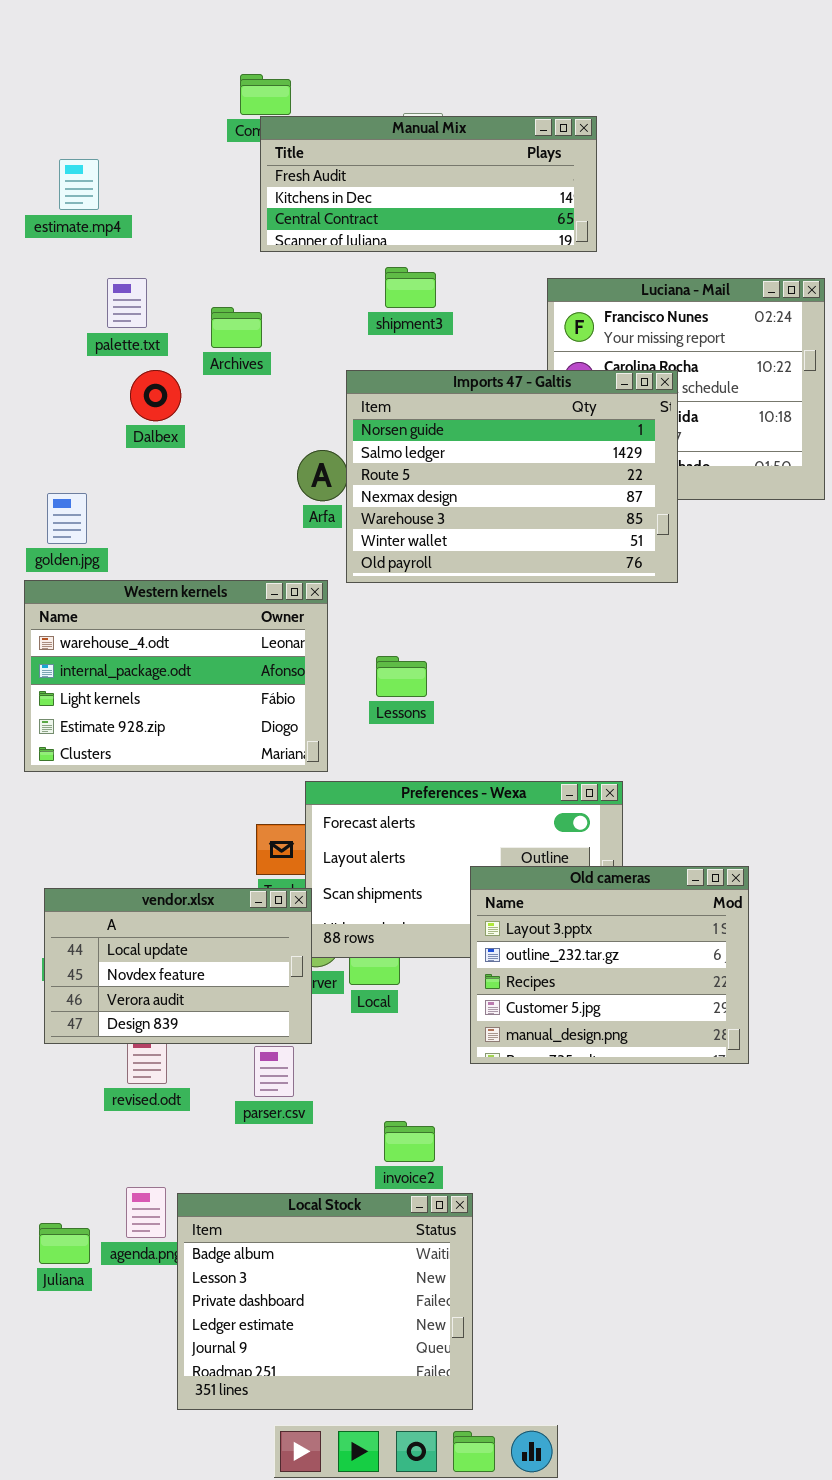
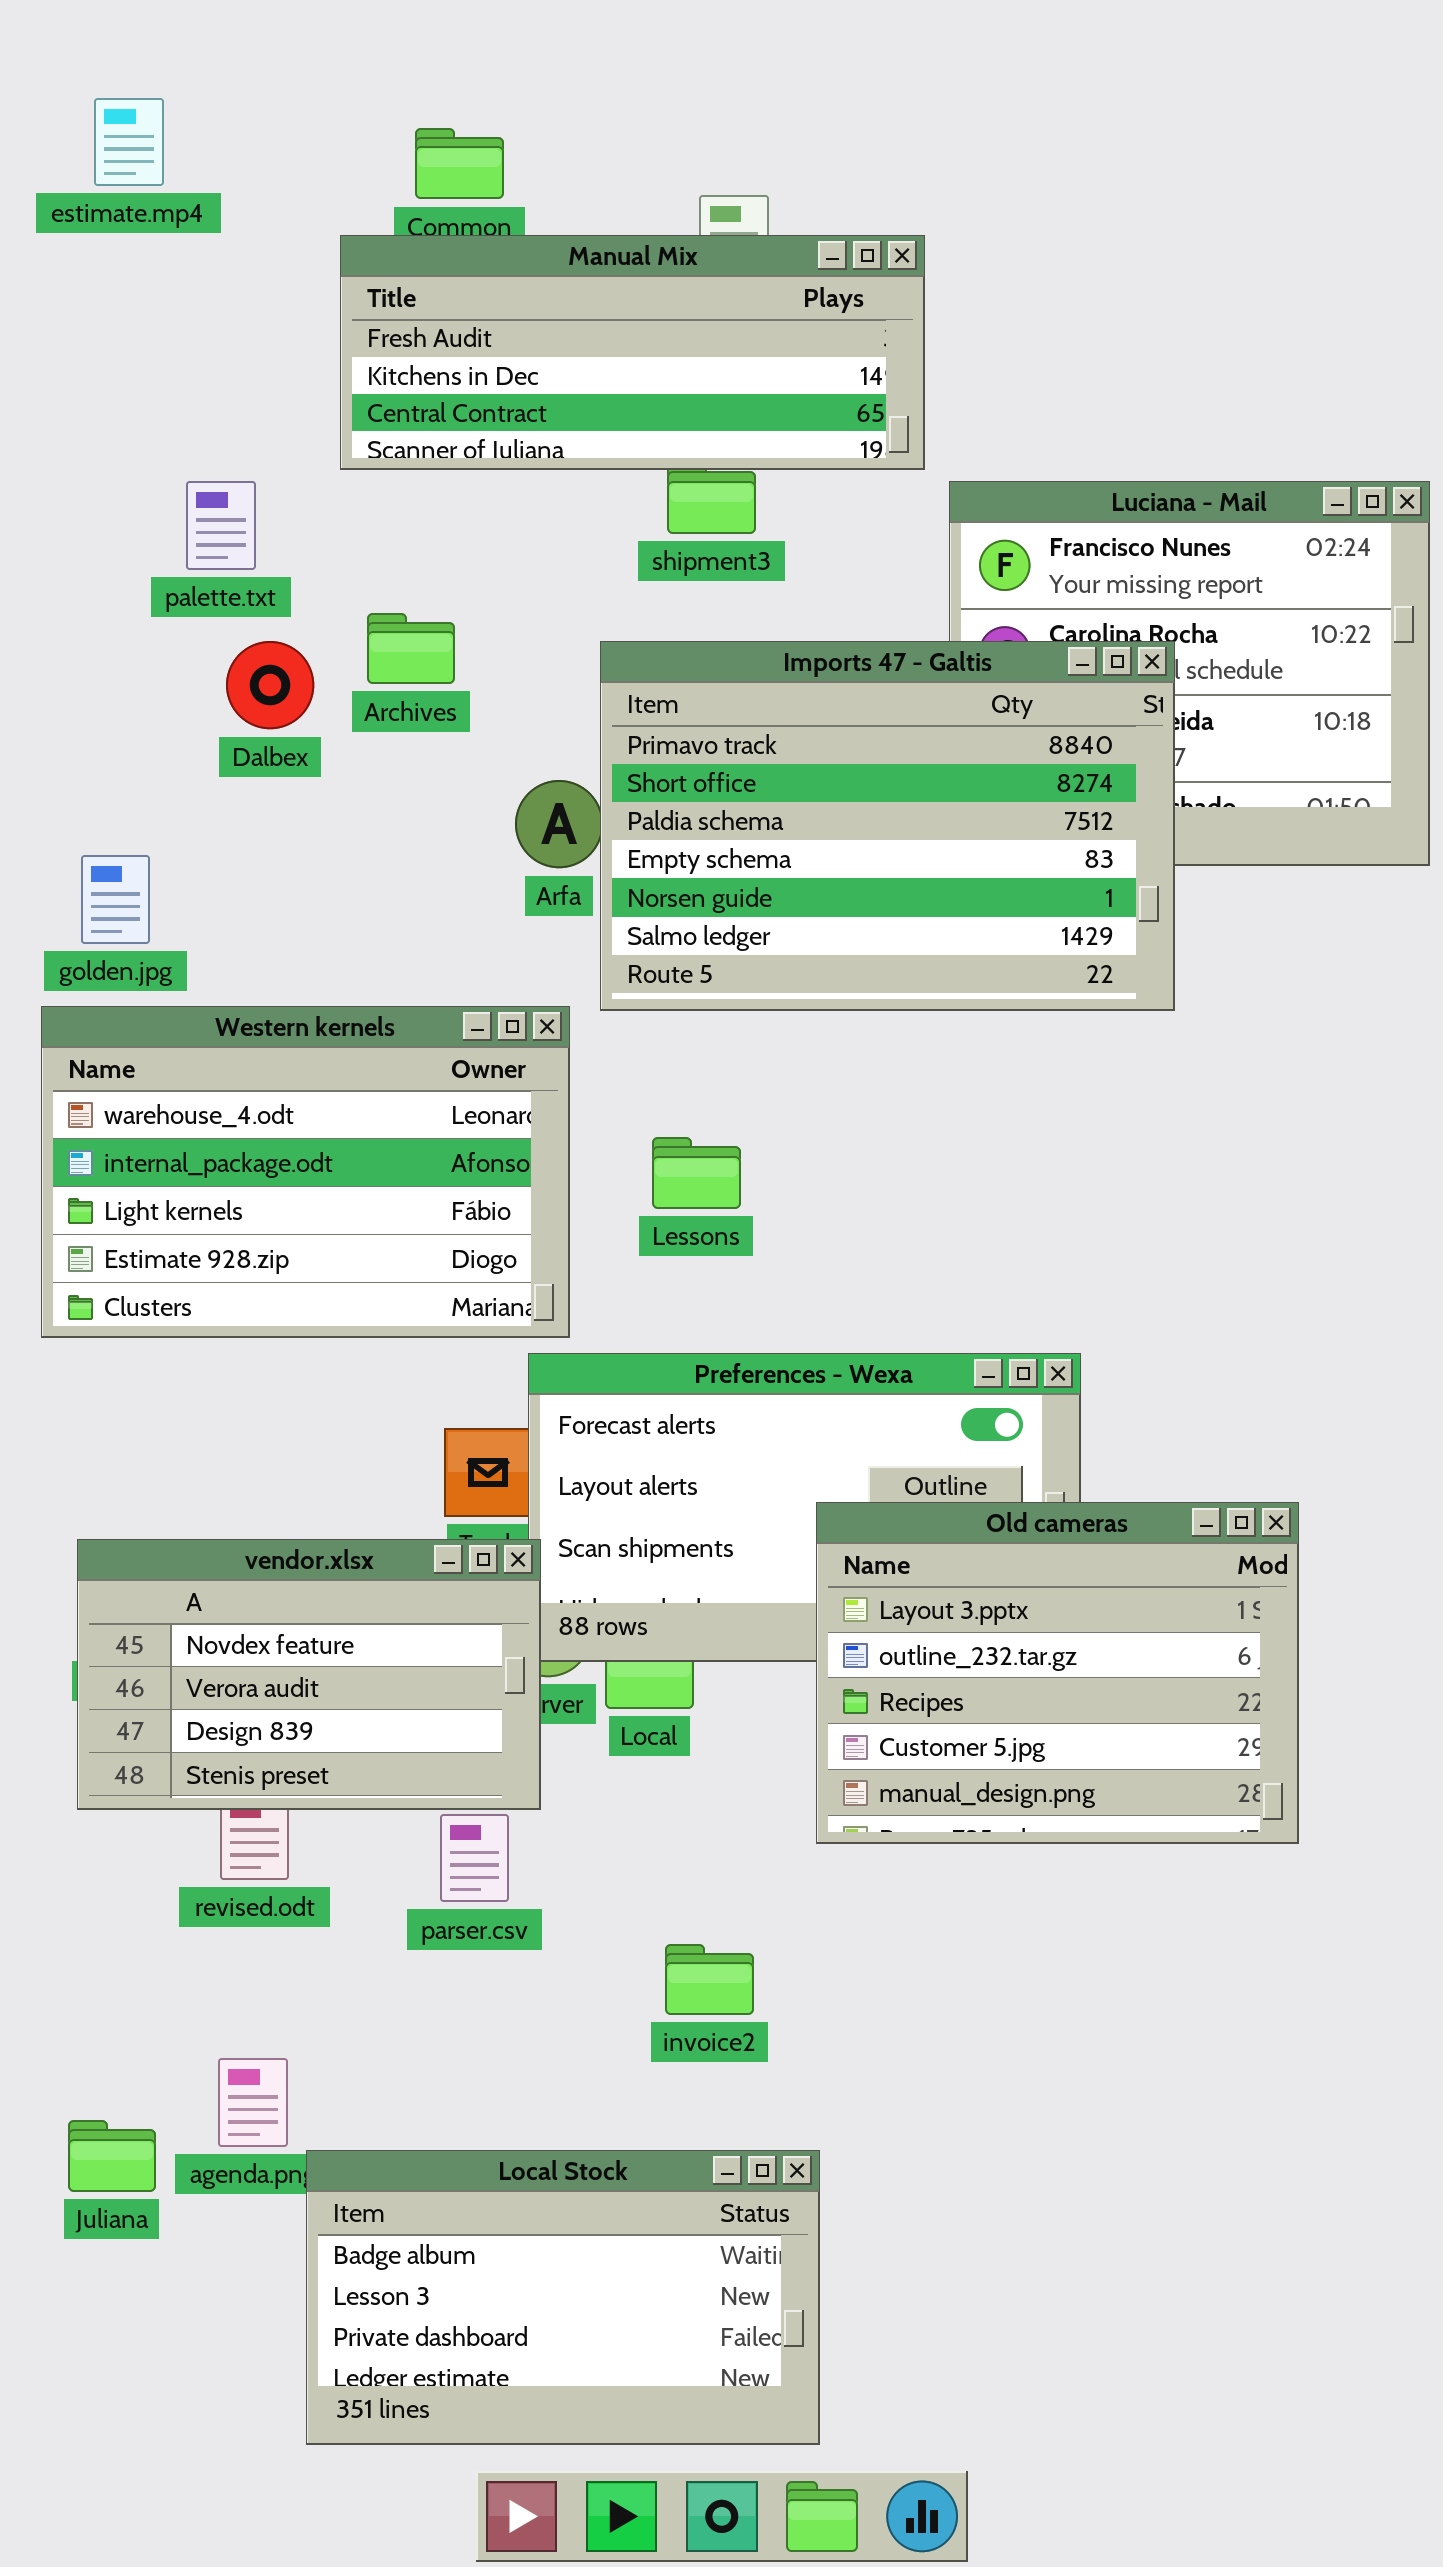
Manual Mix: [260,116,597,252] -> [340,235,925,470], moved
estimate.mp4: [59,159,99,210] -> [94,98,164,186], moved
Archives: [211,307,262,348] -> [367,613,455,684], moved
Imports 47 - Galtis: [346,370,678,583] -> [600,641,1175,1011], scrolled up 4 rows
vendor.xlsx: [44,888,312,1044] -> [77,1539,541,1810], scrolled down 1 row
Local Stock: [177,1193,473,1410] -> [306,2150,820,2445], resized

